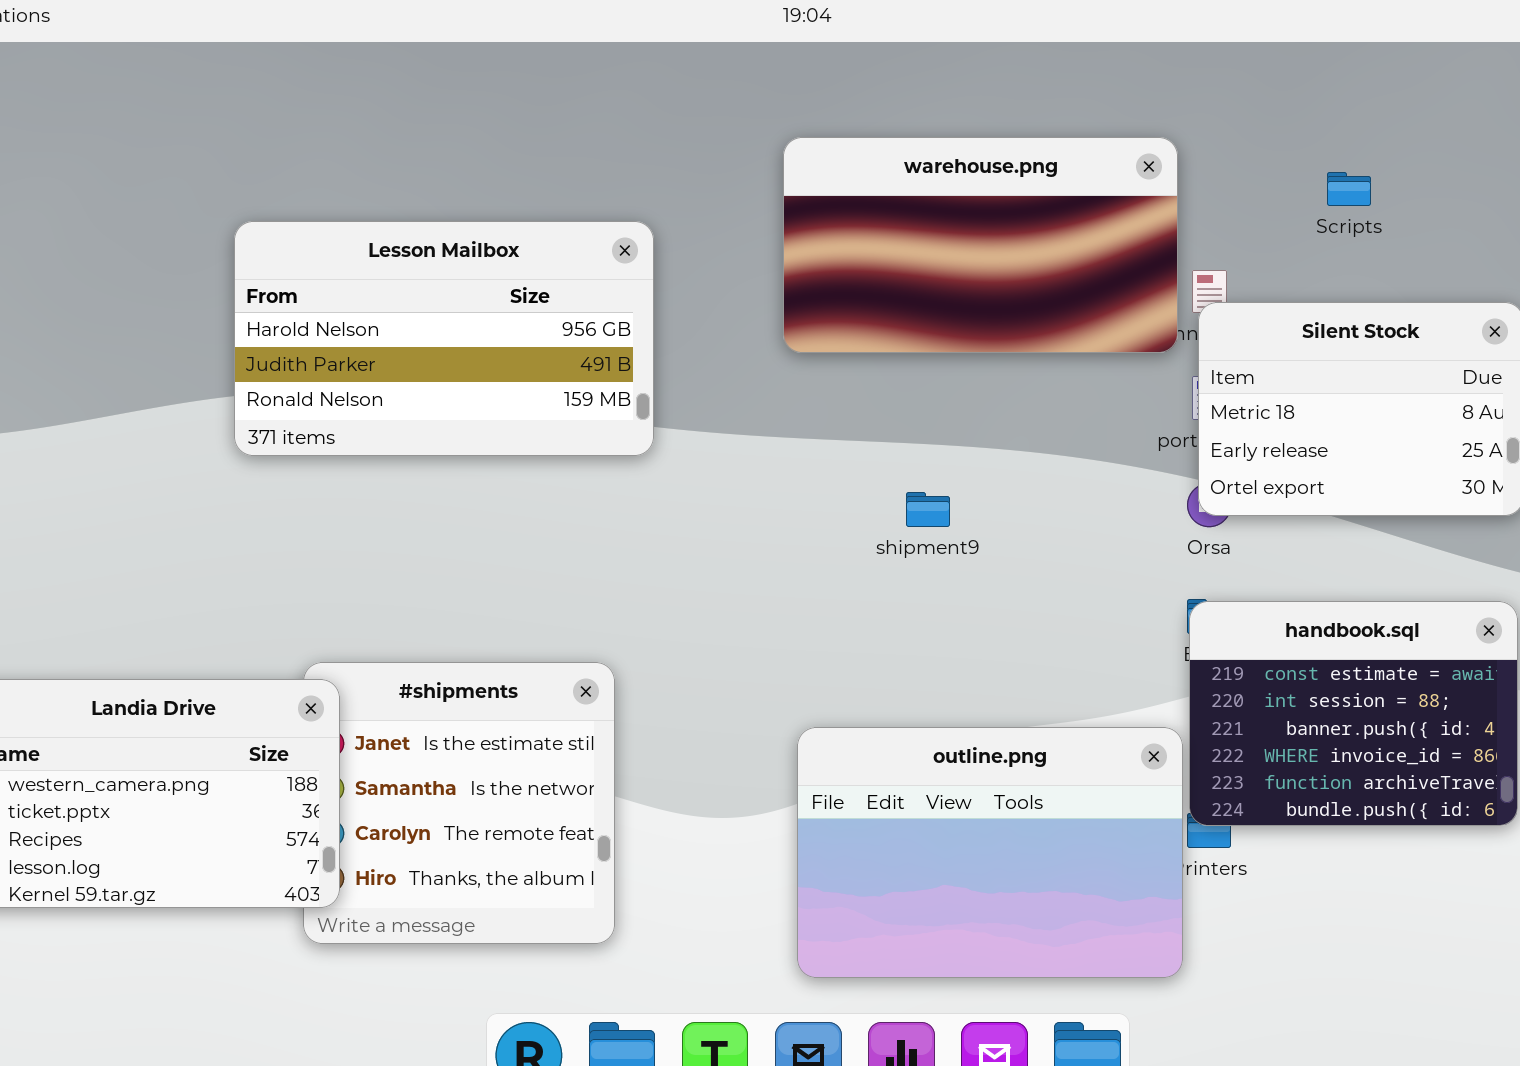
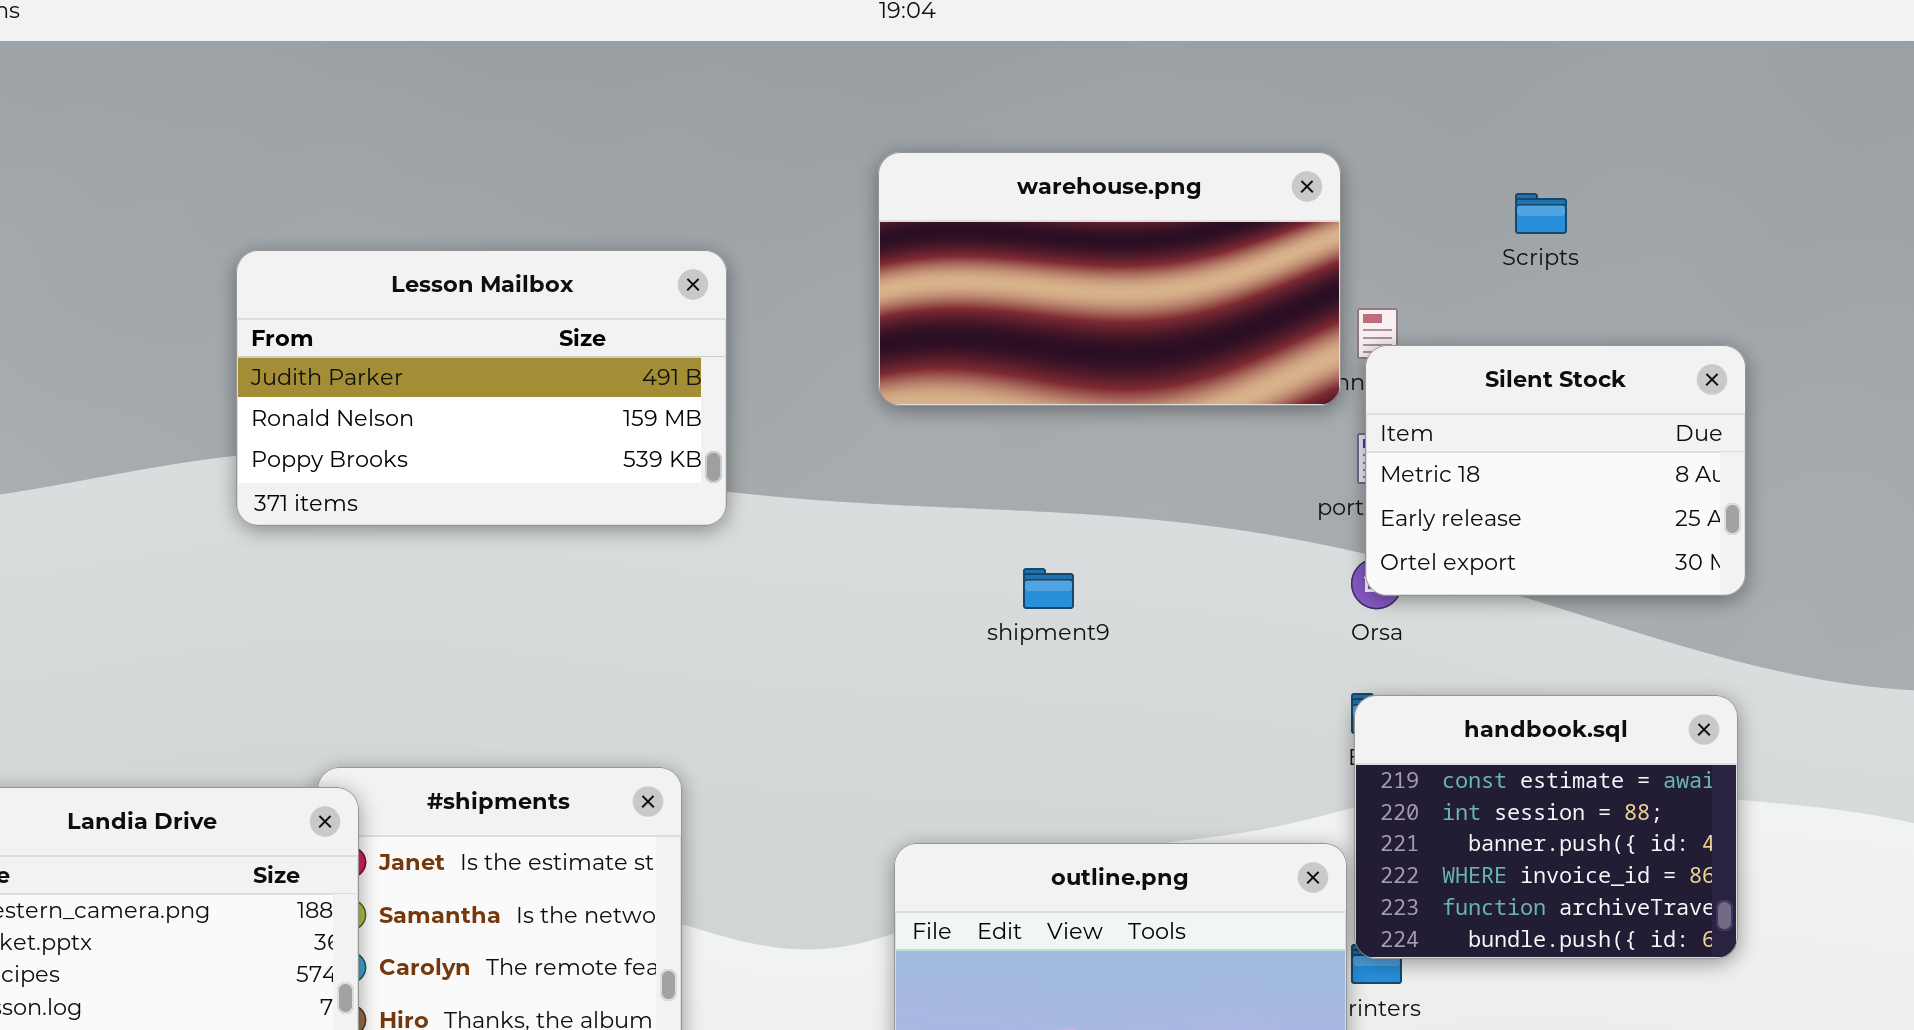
Lesson Mailbox: [234,221,654,456] -> [236,250,727,526], scrolled down 1 row

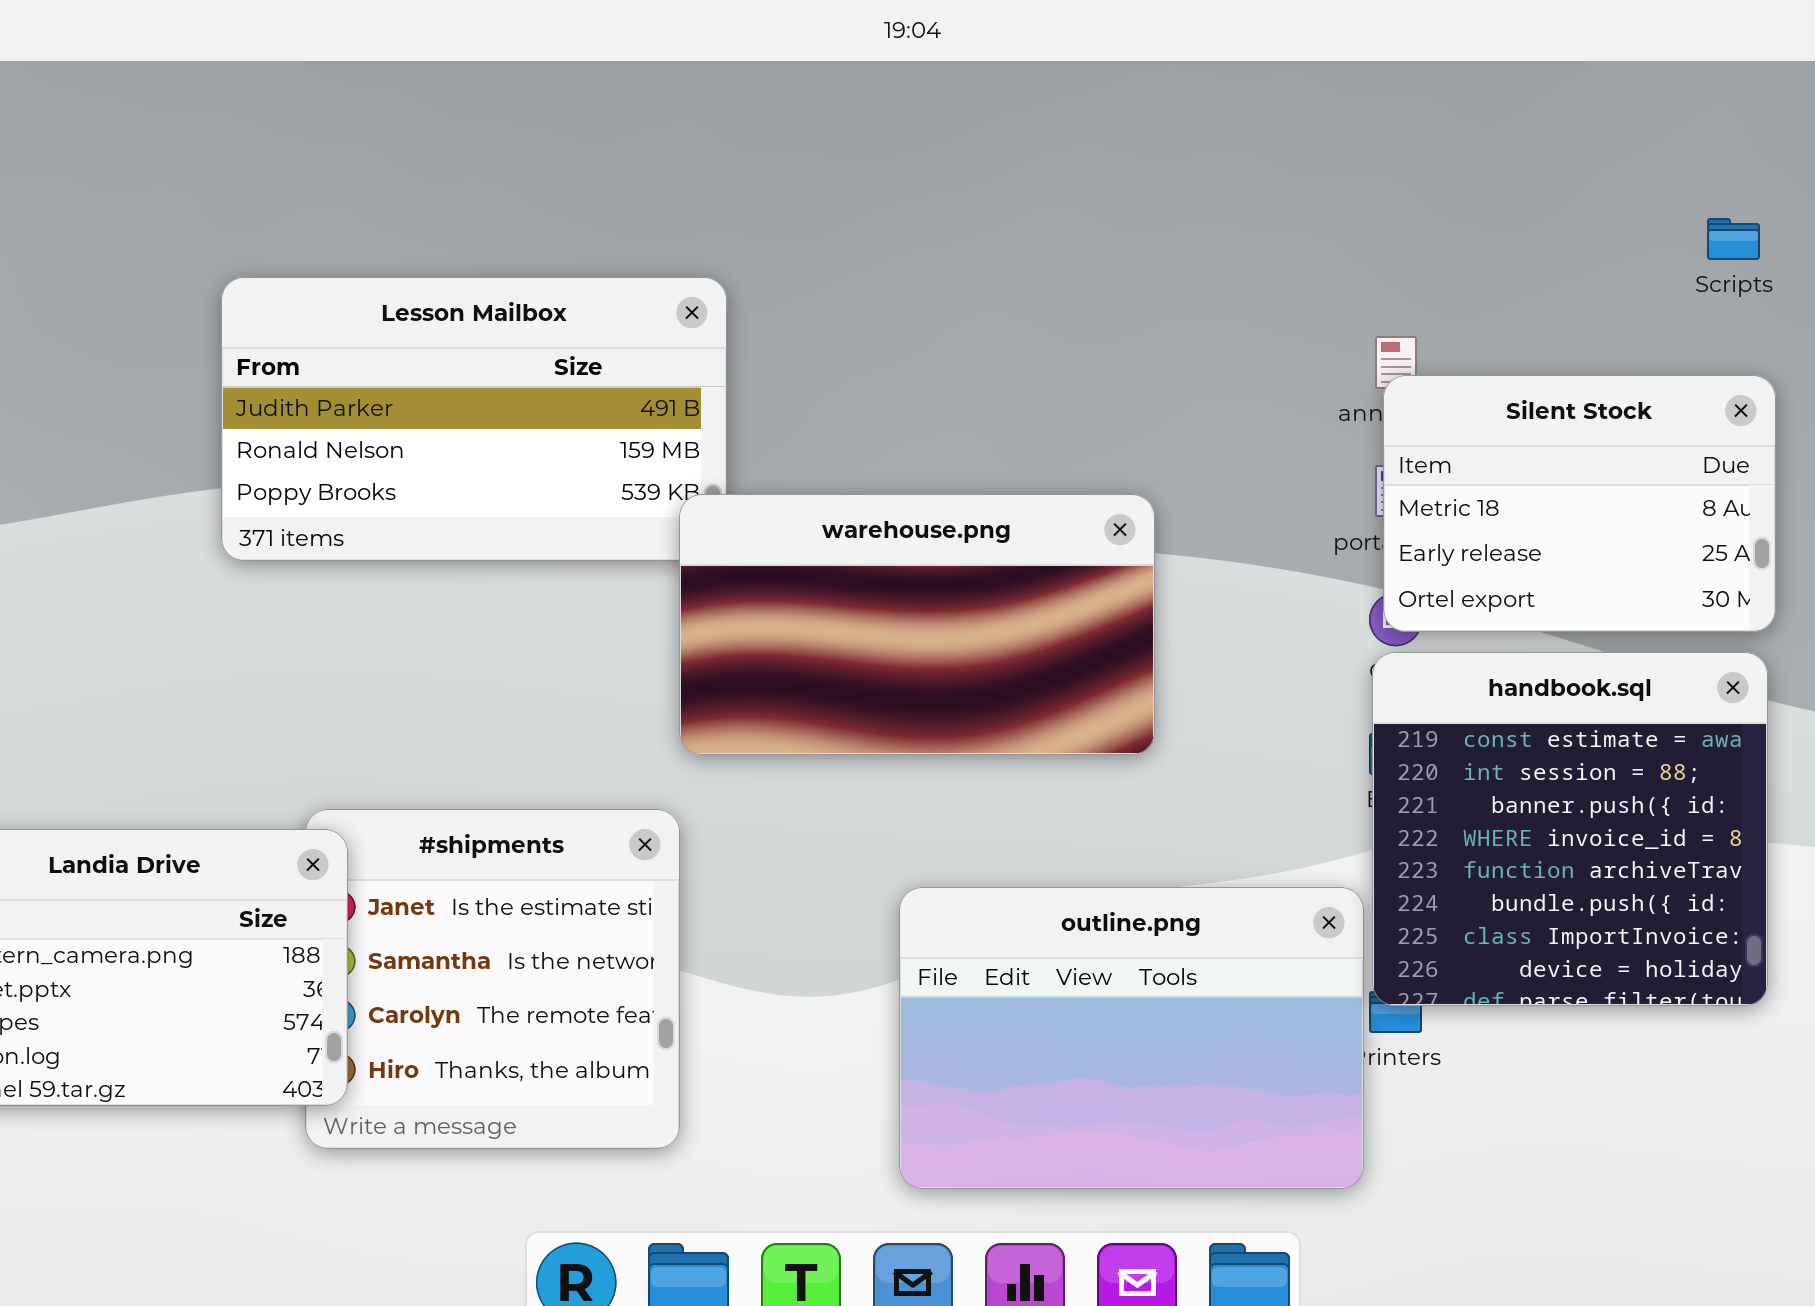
warehouse.png: [878,152,1341,406] -> [679,494,1155,755], moved
Scripts: [1515,193,1567,234] -> [1707,218,1760,260], moved
handbook.sql: [1354,695,1738,959] -> [1372,652,1768,1006], resized

